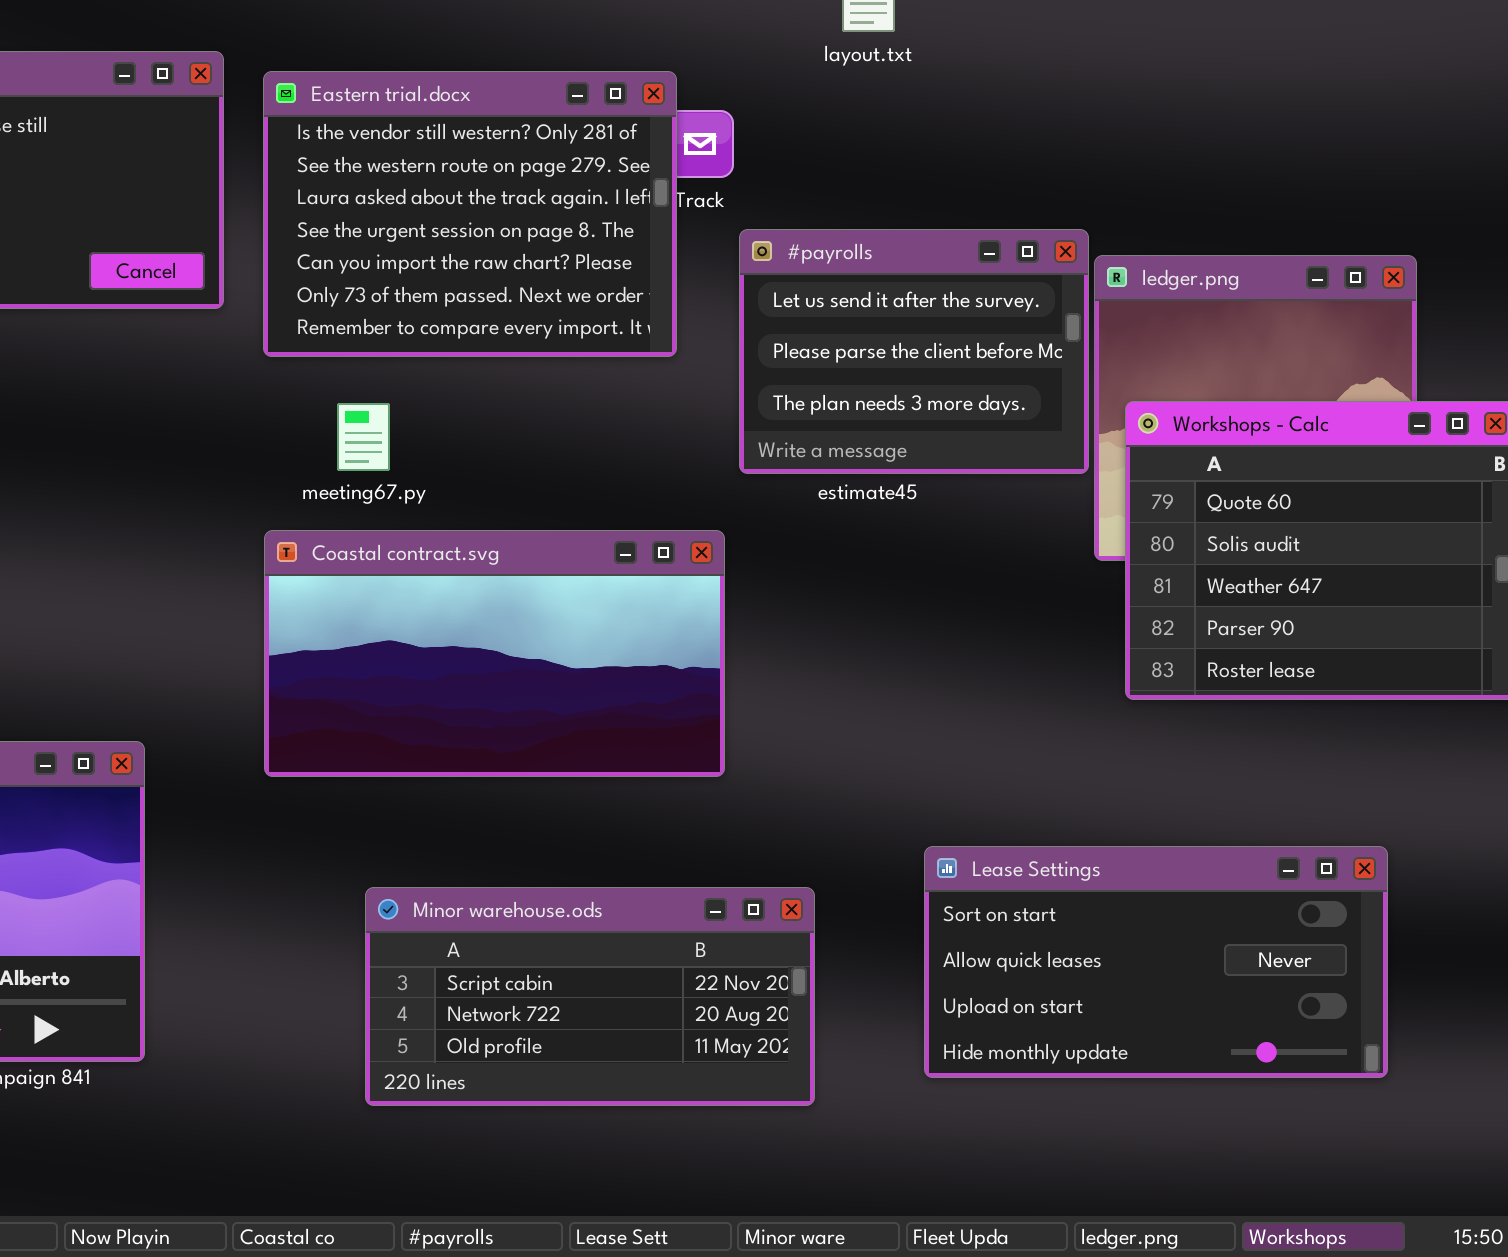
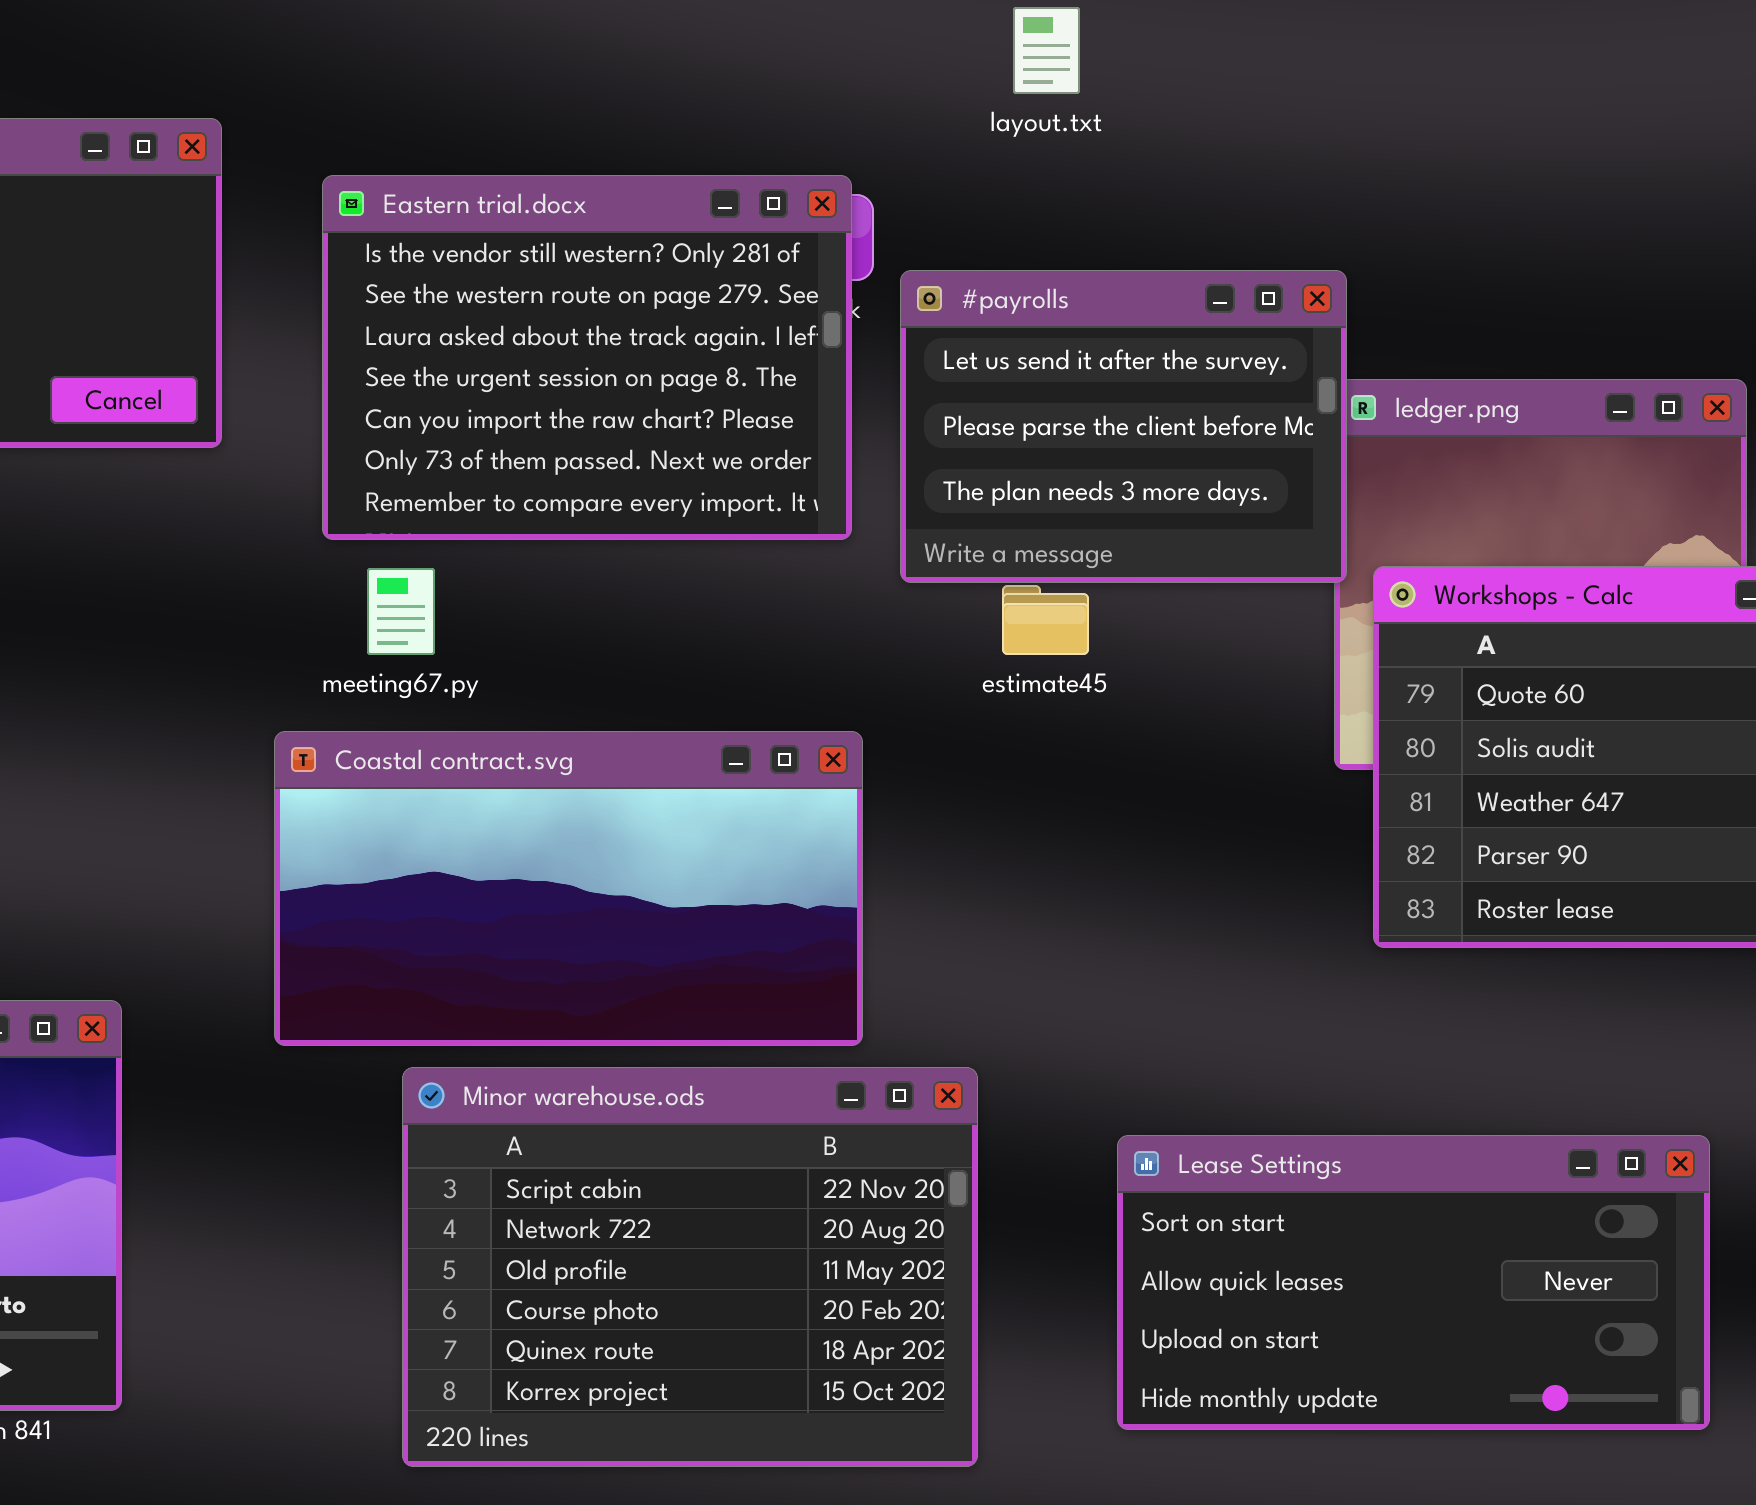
Eastern trial.docx: [263,71,677,357] -> [322,175,852,540], moved
#payrolls: [739,229,1089,474] -> [900,270,1347,583], moved
Minor warehouse.ods: [365,887,815,1106] -> [402,1067,978,1467], resized

